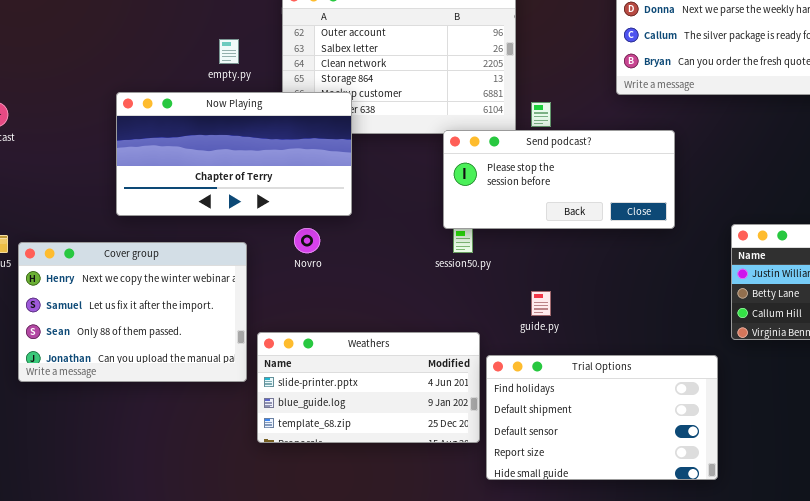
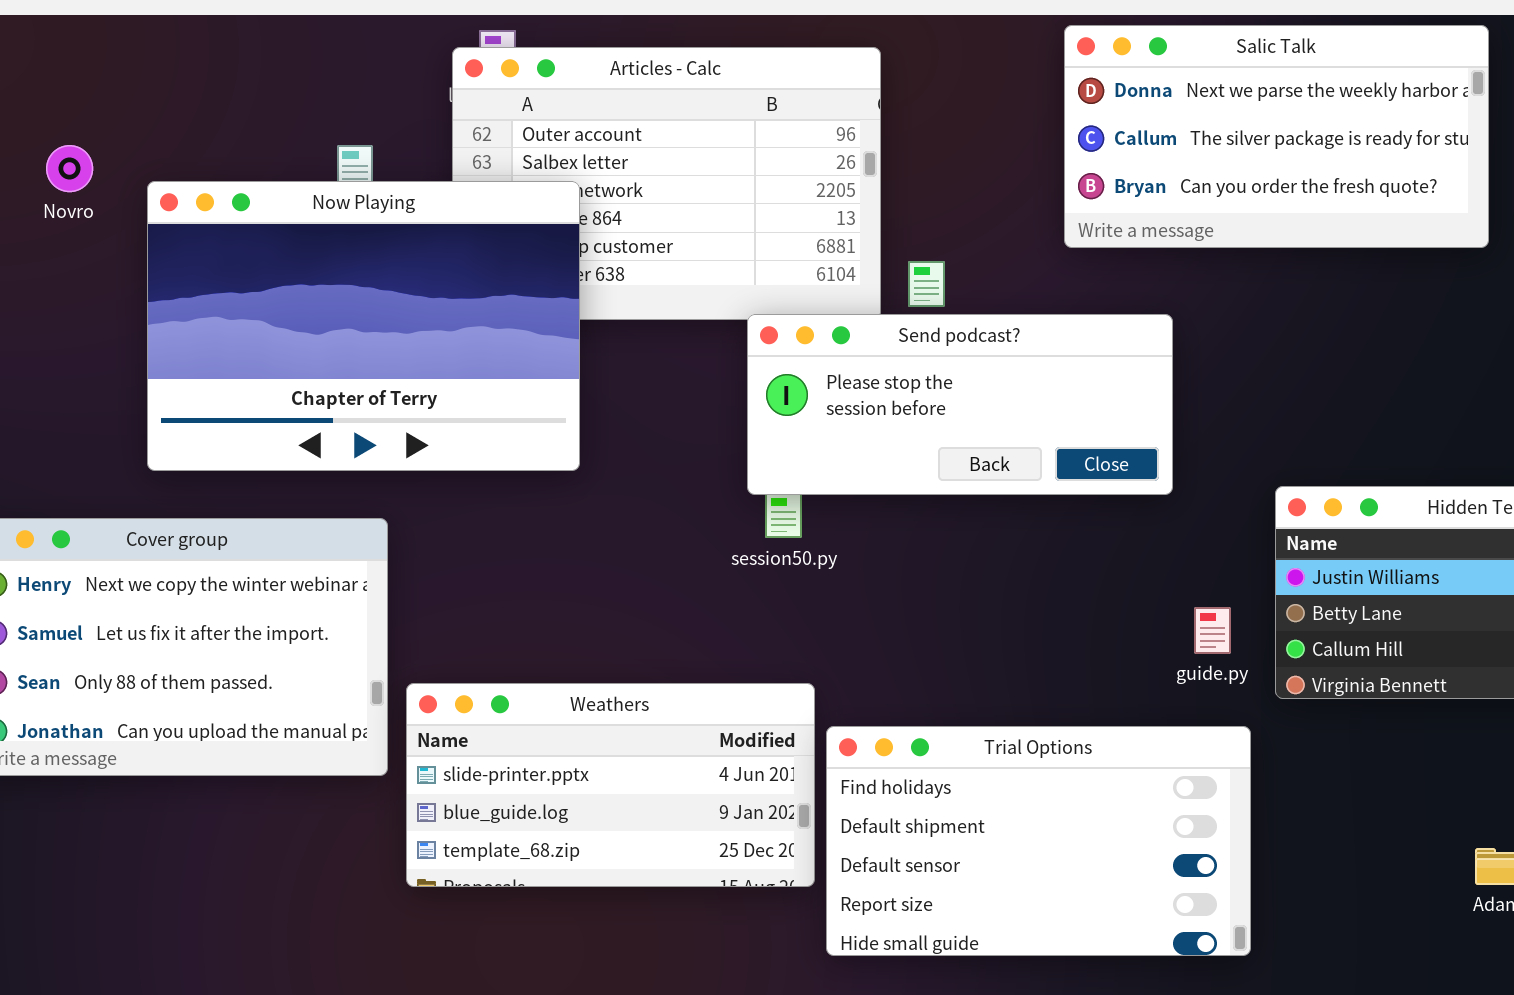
Now Playing: [116,92,352,216] -> [147,181,580,471], resized
Novro: [294,228,320,253] -> [46,145,93,192], moved
guide.py: [531,291,551,316] -> [1194,607,1231,654], moved

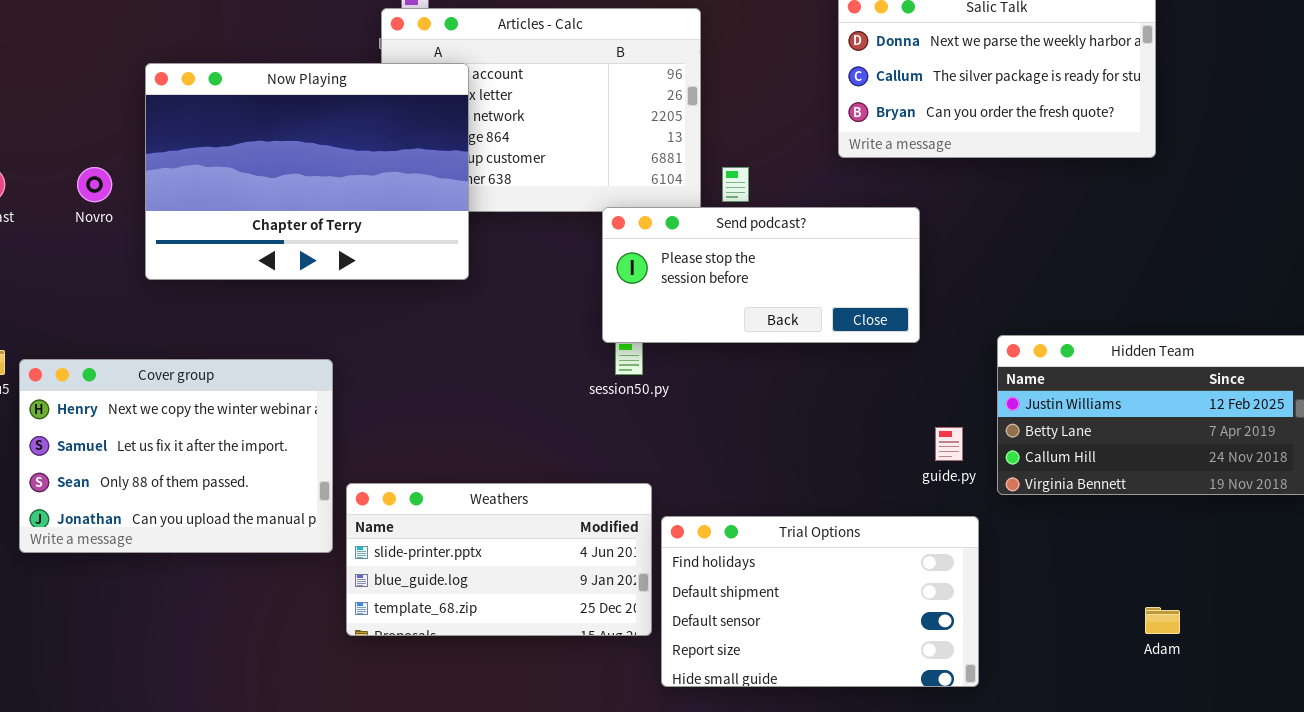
Novro: [46,145,93,192] -> [77,167,112,202], moved
Now Playing: [147,181,580,471] -> [145,63,469,280], moved

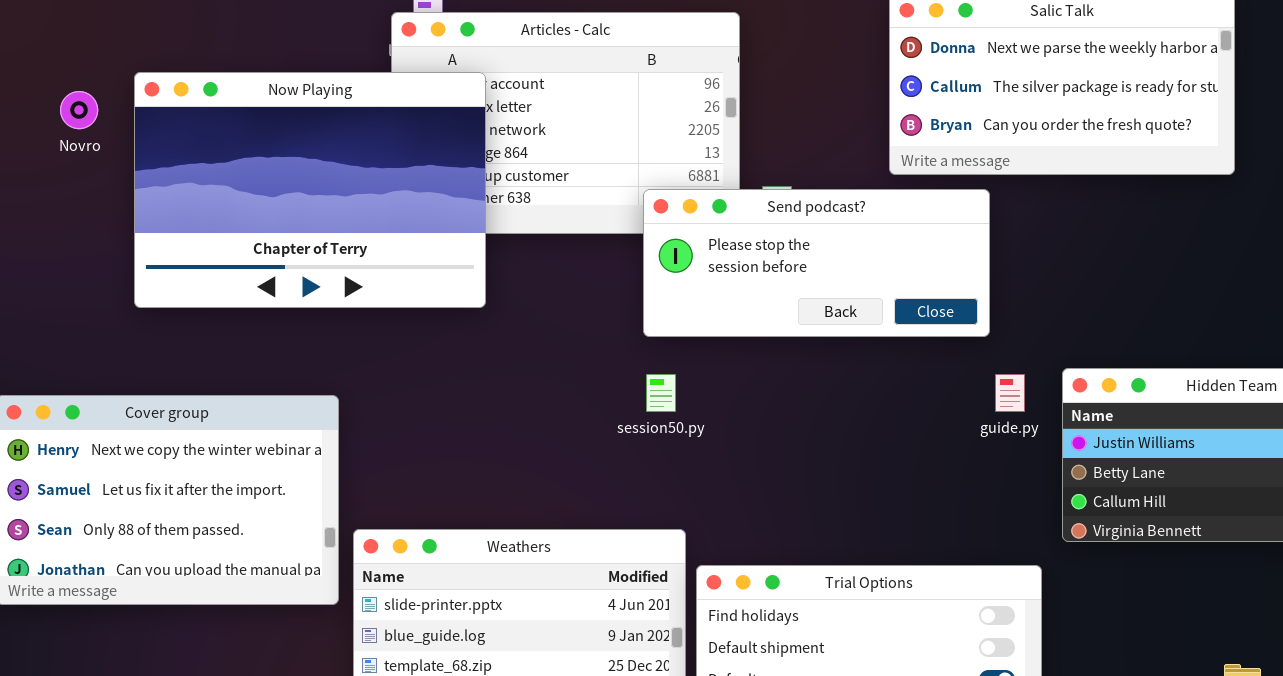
Novro: [77,167,112,202] -> [60,91,98,129], moved
Send podcast?: [602,207,920,343] -> [643,189,990,337], moved
guide.py: [935,427,963,461] -> [995,374,1025,412], moved

